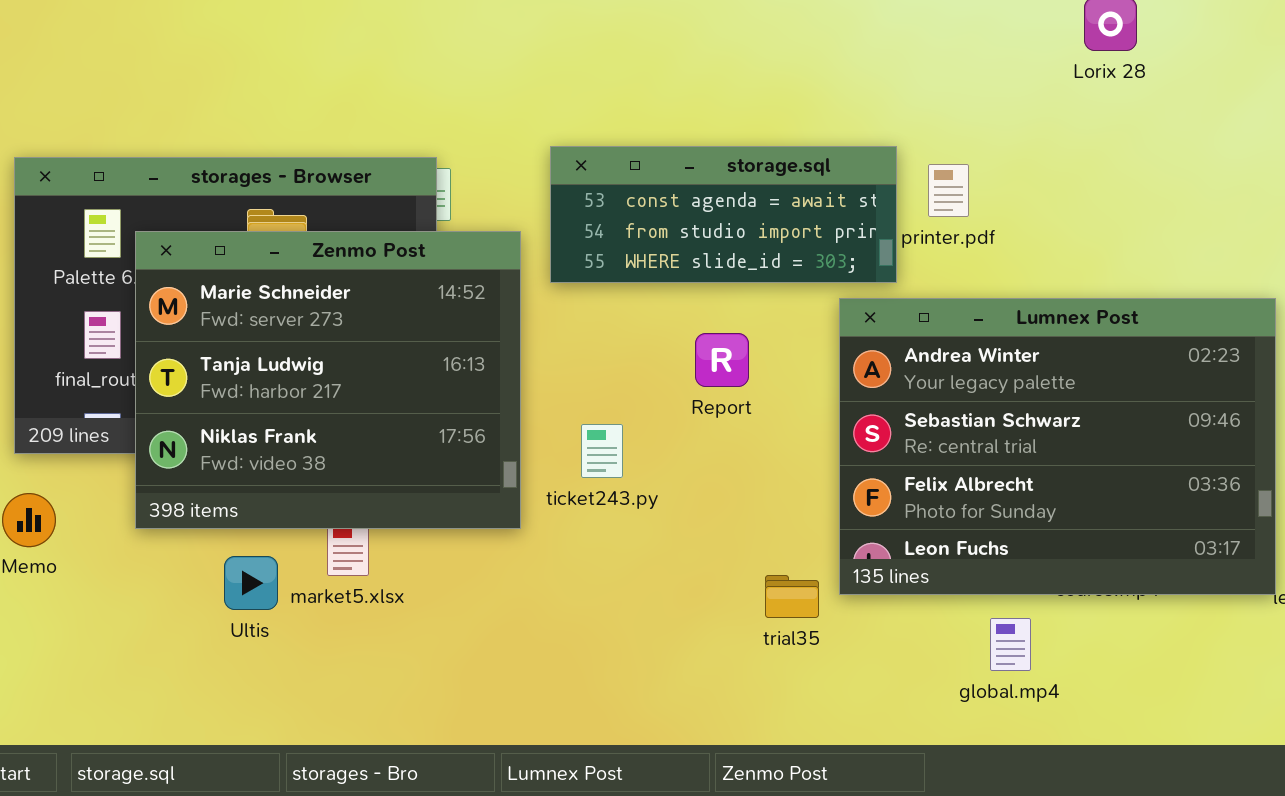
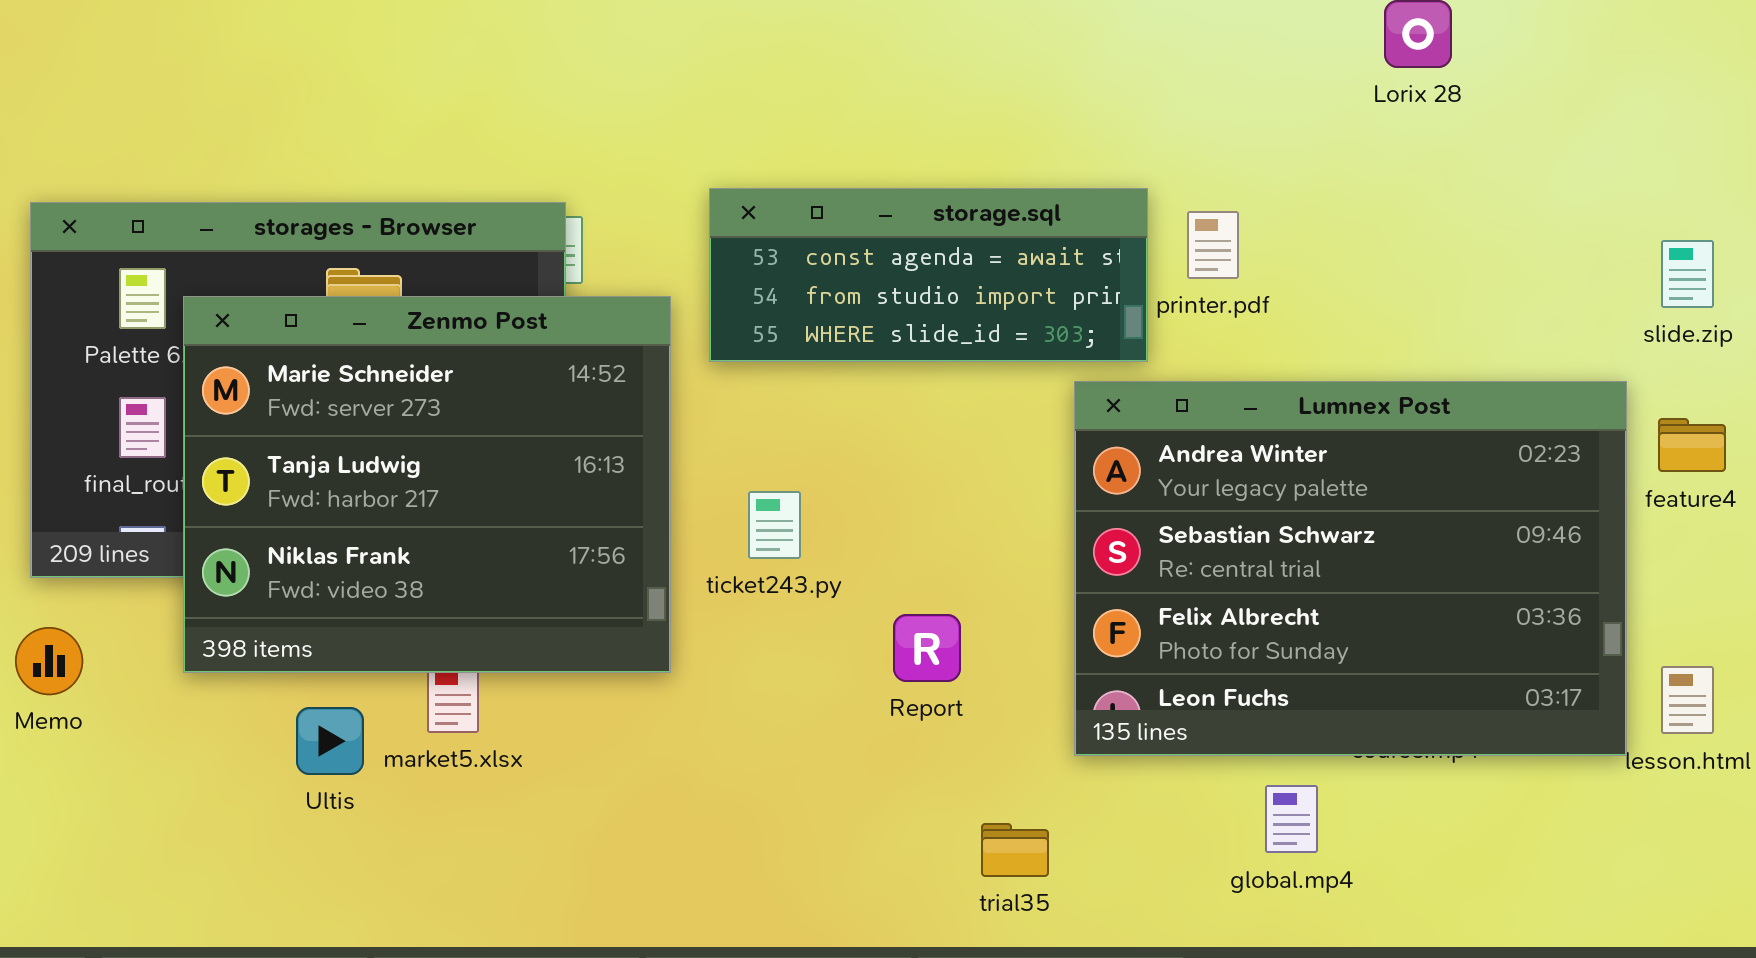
Report: [695,333,749,387] -> [893,614,961,682], moved
ticket243.py: [581,424,623,478] -> [748,491,801,559], moved
trial35: [765,575,819,618] -> [981,823,1049,877], moved

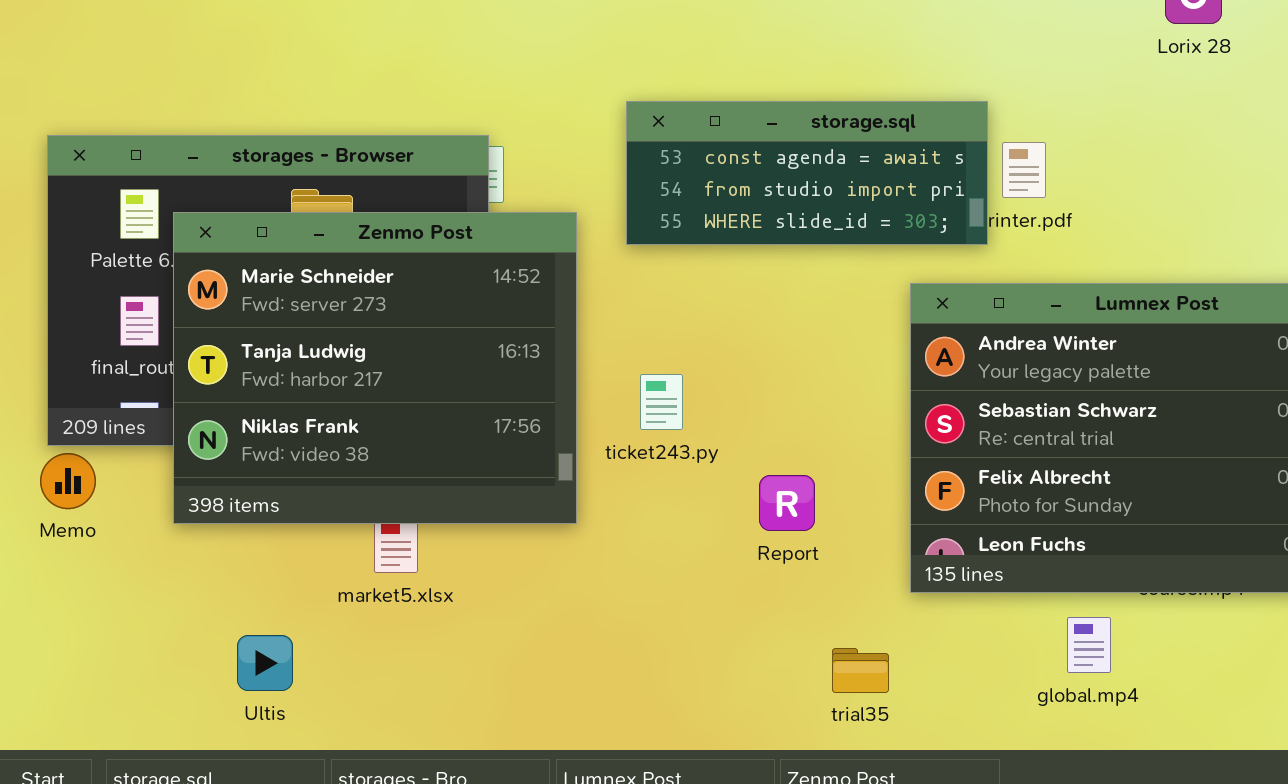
storage.sql: [709,188,1148,362] -> [626,101,988,245], moved
Memo: [15,627,83,695] -> [40,453,96,509], moved
Ultis: [296,707,364,775] -> [237,635,293,691], moved

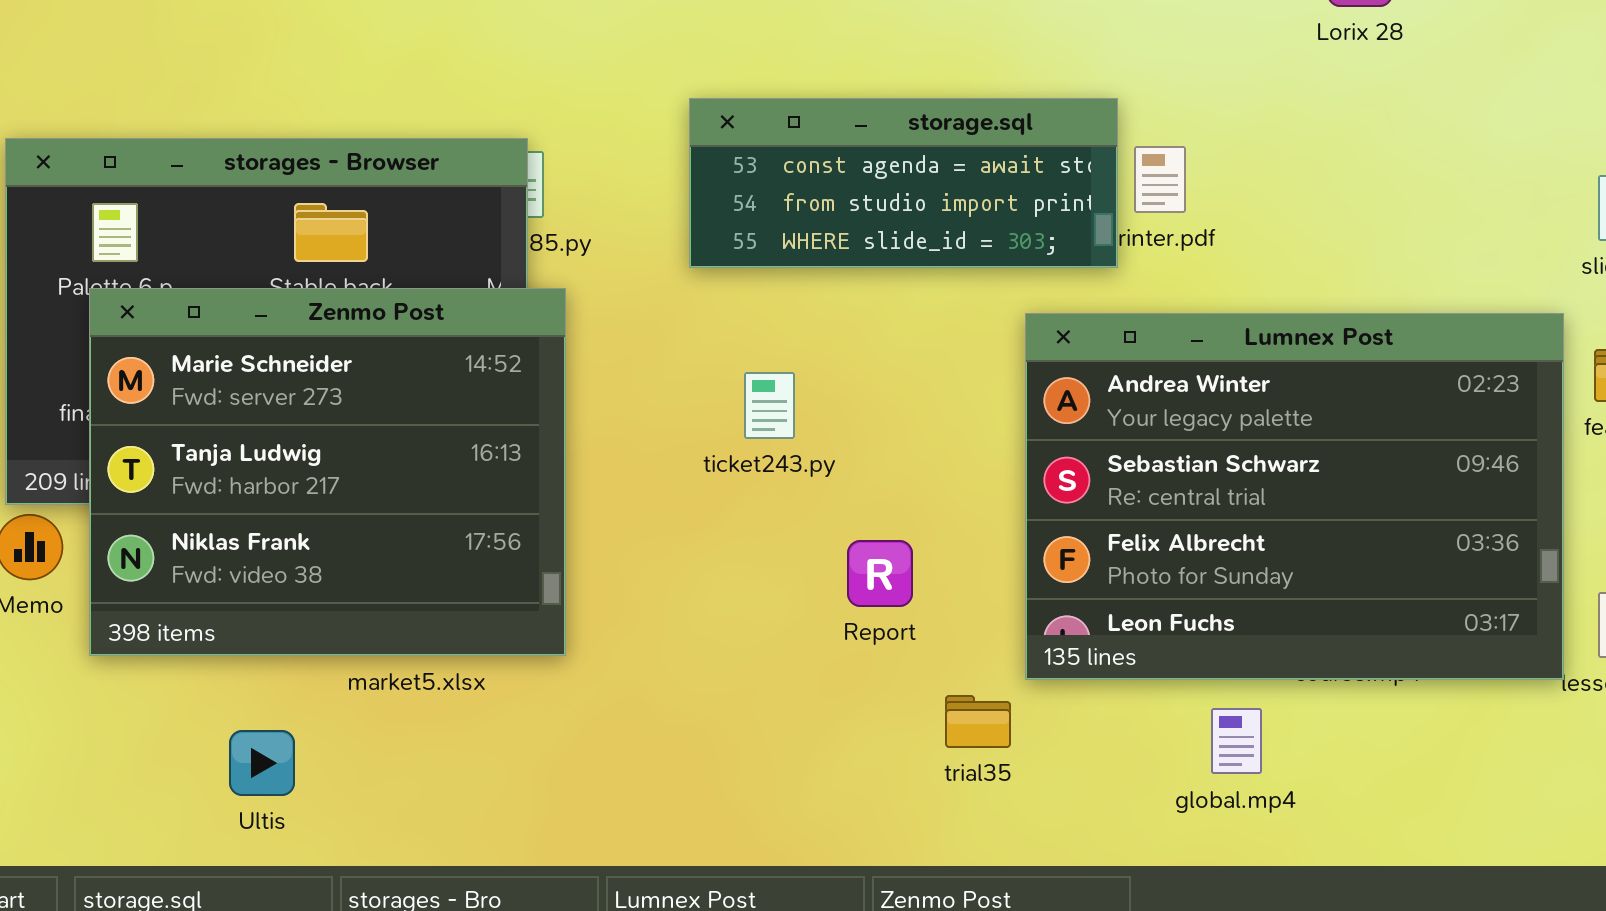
Zenmo Post: [173,212,577,524] -> [89,288,566,656], moved
ticket243.py: [640,374,683,430] -> [744,372,795,439], moved
trial35: [832,648,889,693] -> [945,695,1011,748], moved

